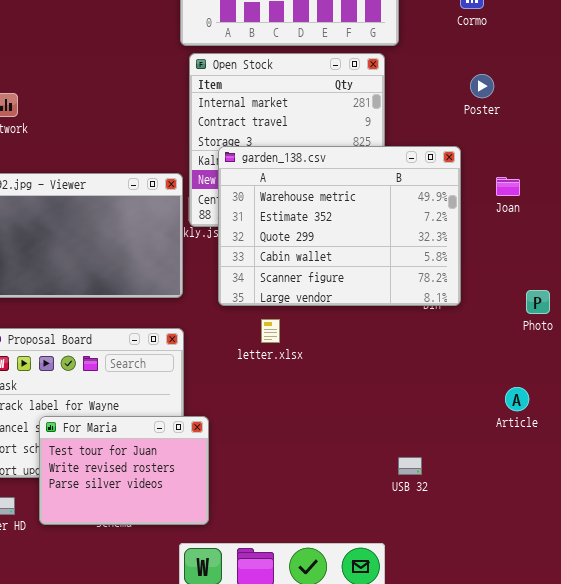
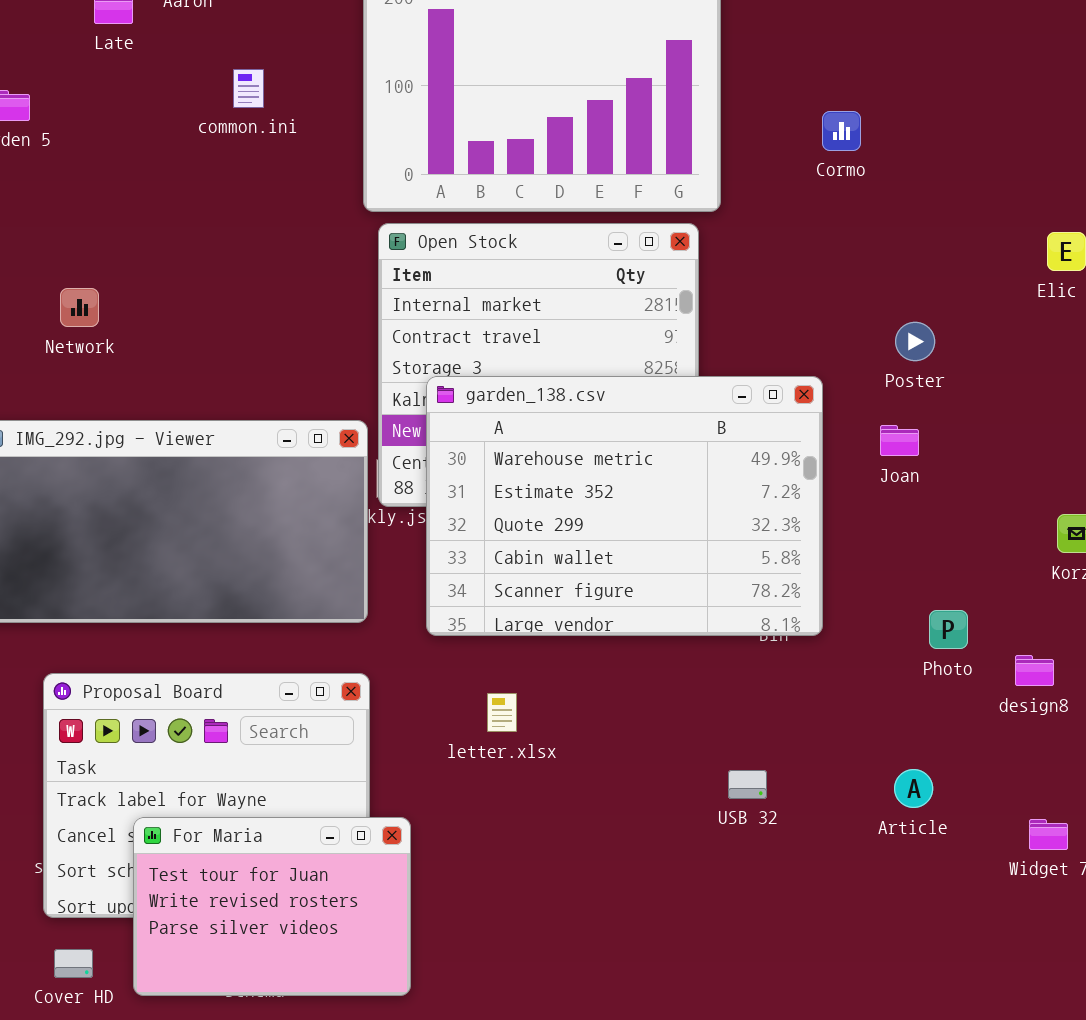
Poster: [470,74,494,98] -> [895,322,935,361], moved
letter.xlsx: [261,319,280,343] -> [487,693,517,732], moved
USB 32: [398,457,422,475] -> [728,770,767,799], moved

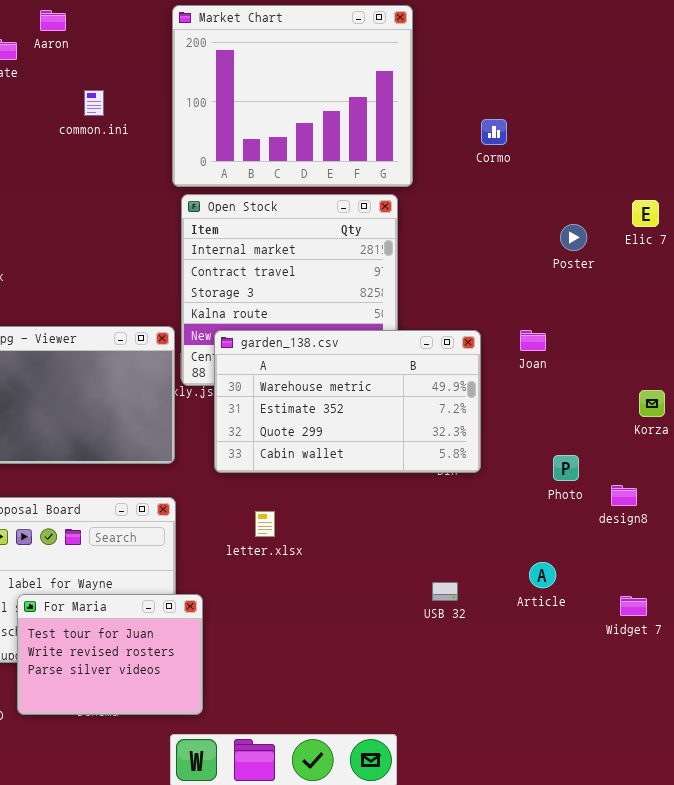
Poster: [895,322,935,361] -> [560,224,587,251], moved
garden_138.csv: [426,376,823,636] -> [214,330,481,473], resized
USB 32: [728,770,767,799] -> [432,582,458,601], moved

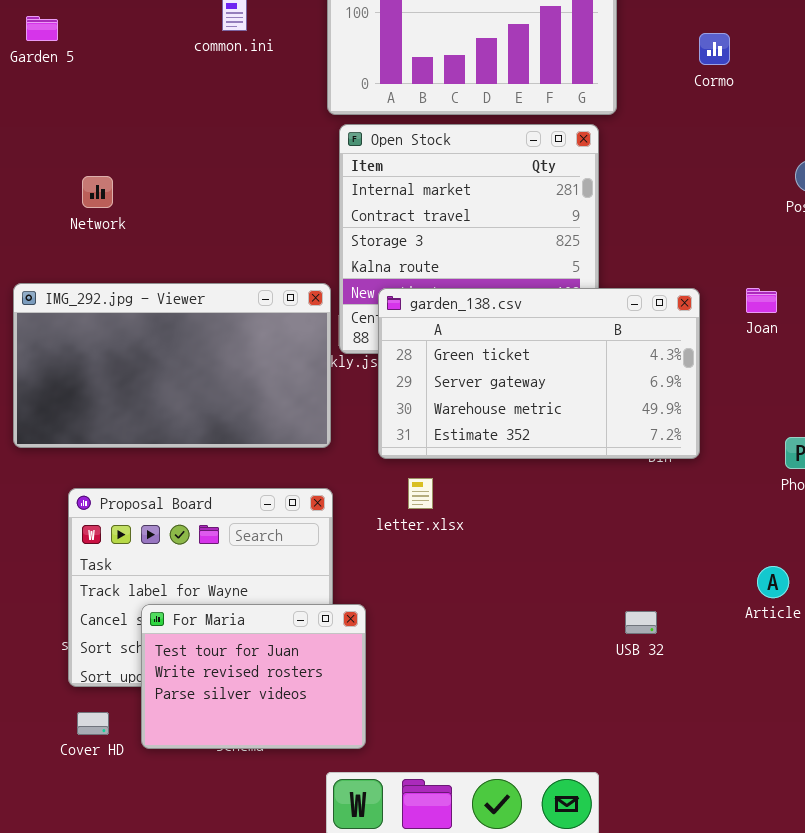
garden_138.csv: [214,330,481,473] -> [378,288,700,459], scrolled up 2 rows
letter.xlsx: [255,511,275,537] -> [408,478,433,509], moved
USB 32: [432,582,458,601] -> [625,611,657,634], moved

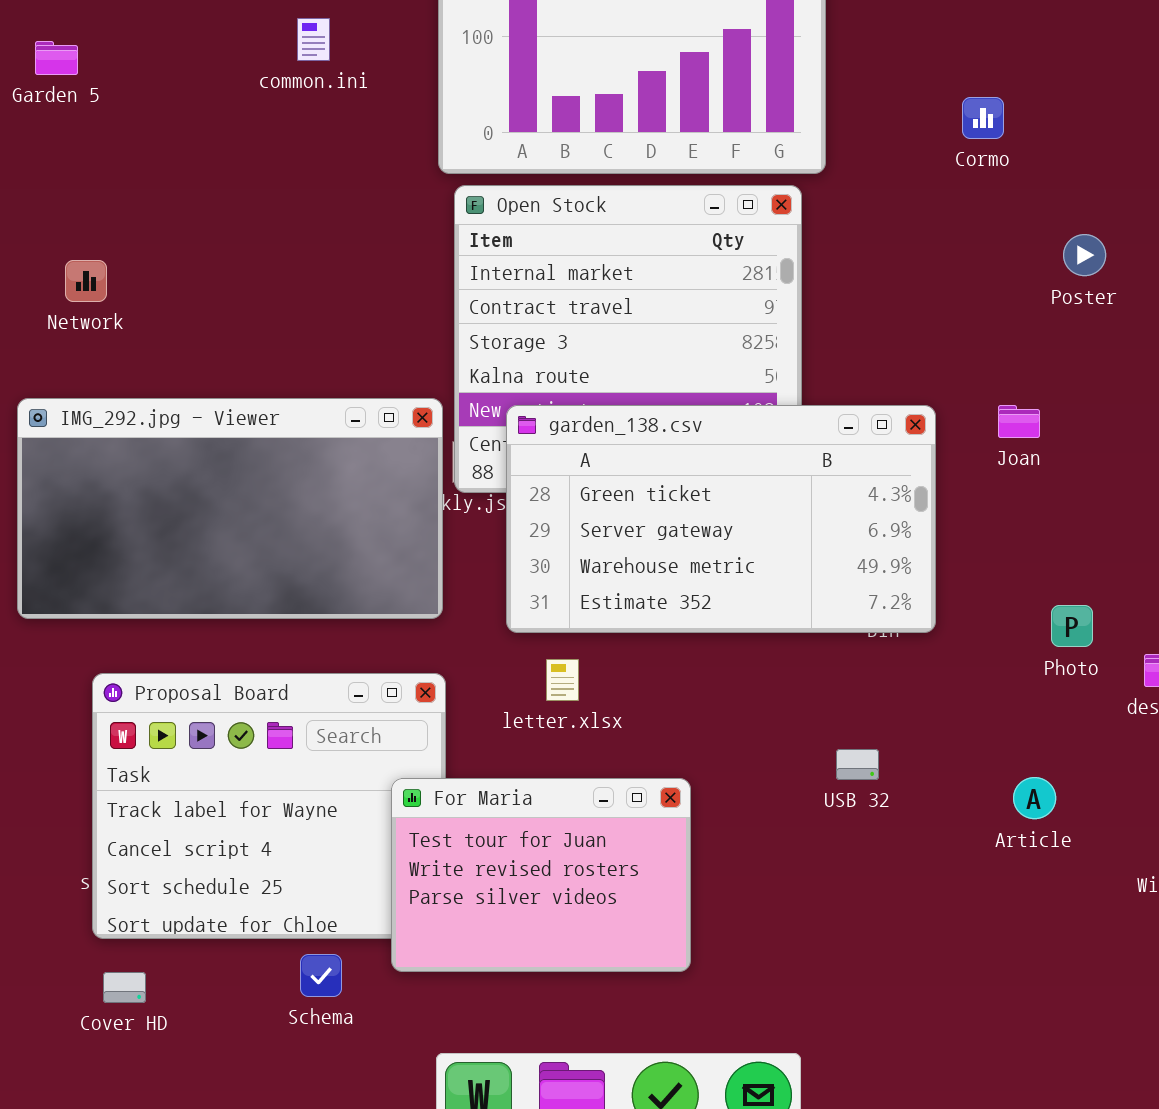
Cormo: [699,33,730,65] -> [962,97,1004,139], moved
Network: [82,176,113,208] -> [65,260,107,302], moved
For Maria: [141,604,366,749] -> [391,778,691,972], moved
USB 32: [625,611,657,634] -> [836,749,879,780], moved

